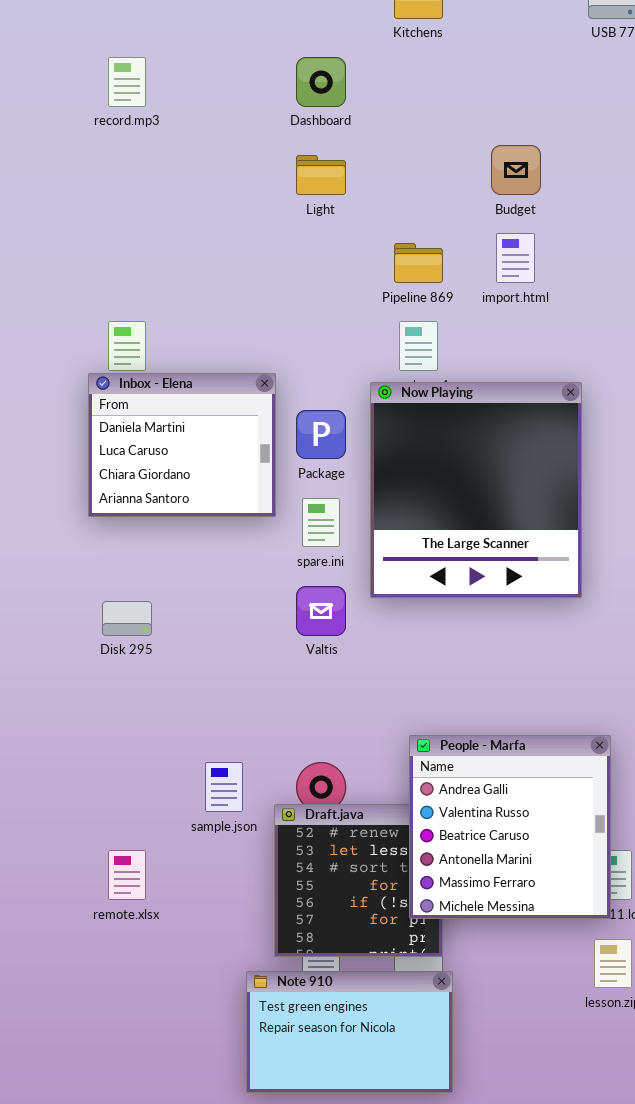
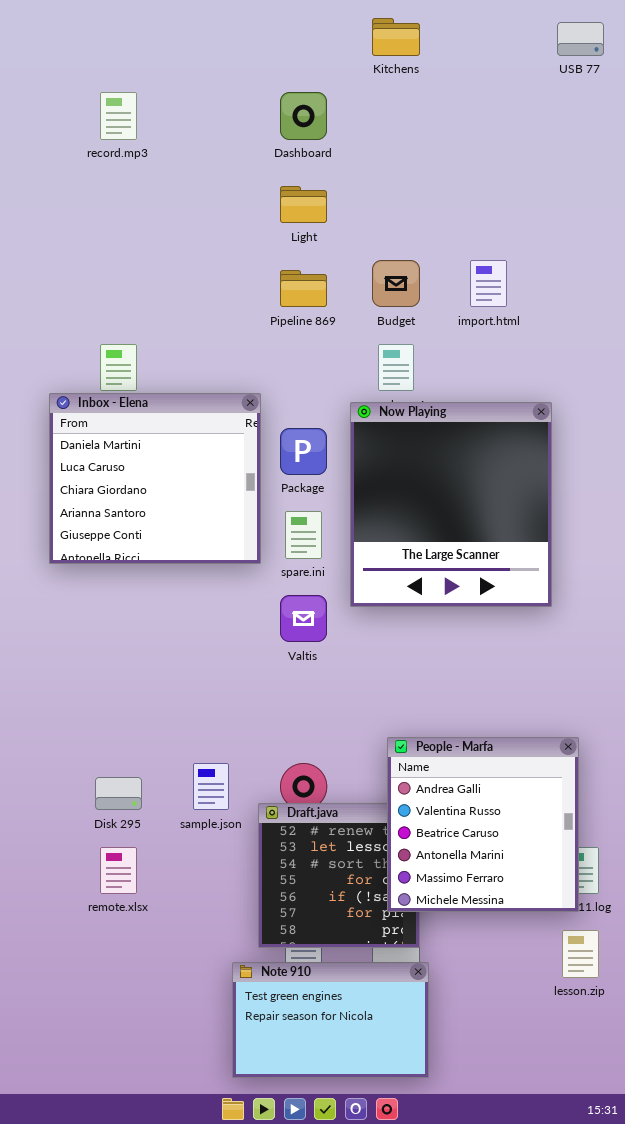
Budget: [491,145,541,195] -> [372,260,420,307], moved
Pipeline 869: [394,243,443,283] -> [280,270,327,307], moved
Inbox - Elena: [88,373,276,517] -> [49,393,261,564], resized
Disk 295: [102,601,152,636] -> [95,777,142,810], moved

